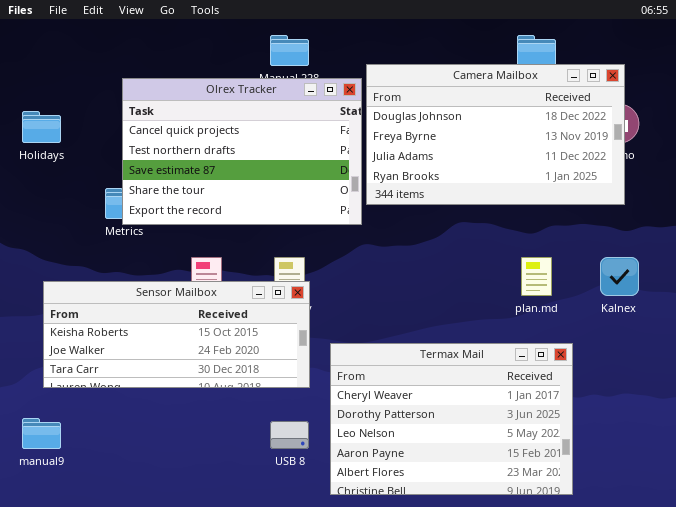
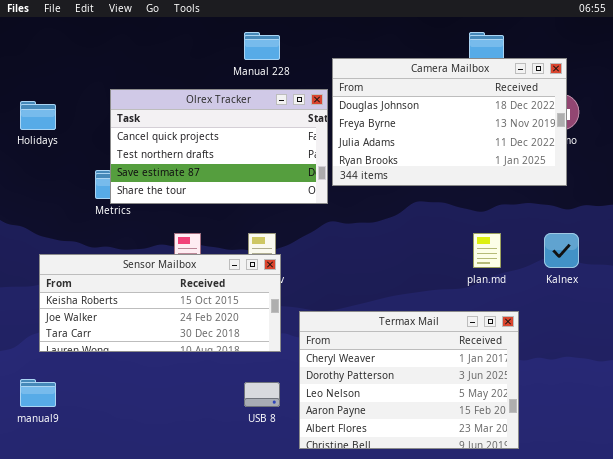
Olrex Tracker: [122,78,362,225] -> [110,89,328,204], resized

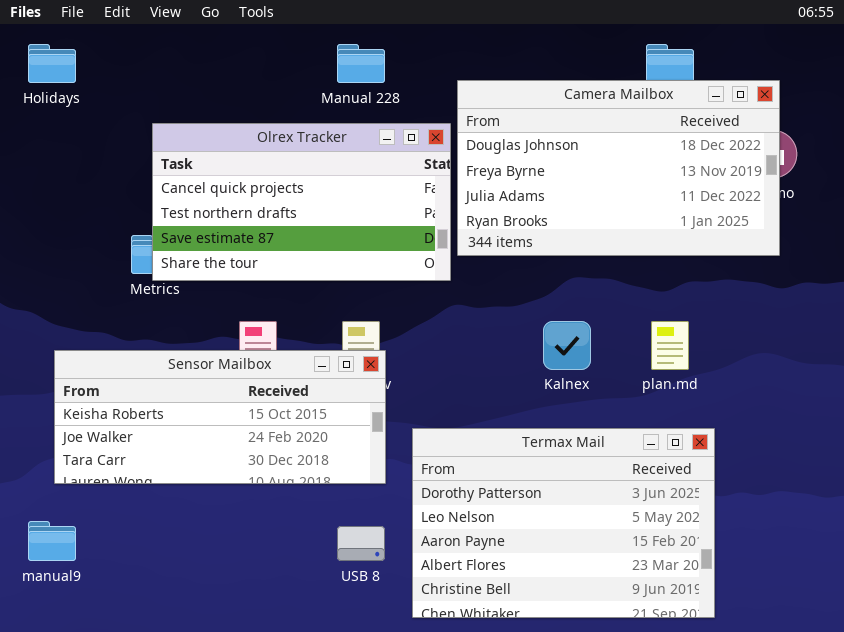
Holidays: [20,101,56,130] -> [28,44,76,83], moved
Kalnex: [544,233,579,268] -> [543,321,591,370], moved
Termax Mail: [299,311,519,449] -> [412,428,715,618], scrolled down 1 row

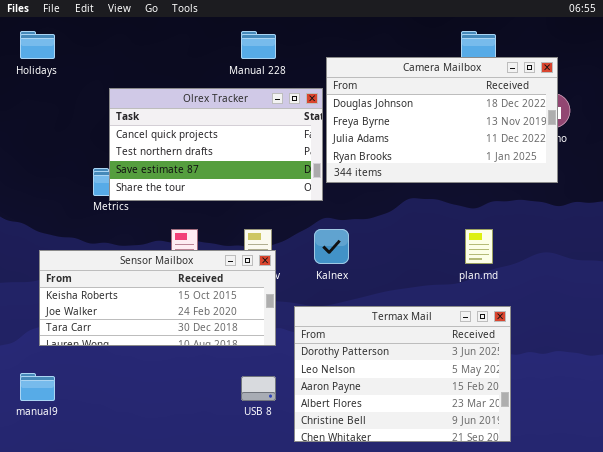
Kalnex: [543,321,591,370] -> [314,229,349,264], moved

